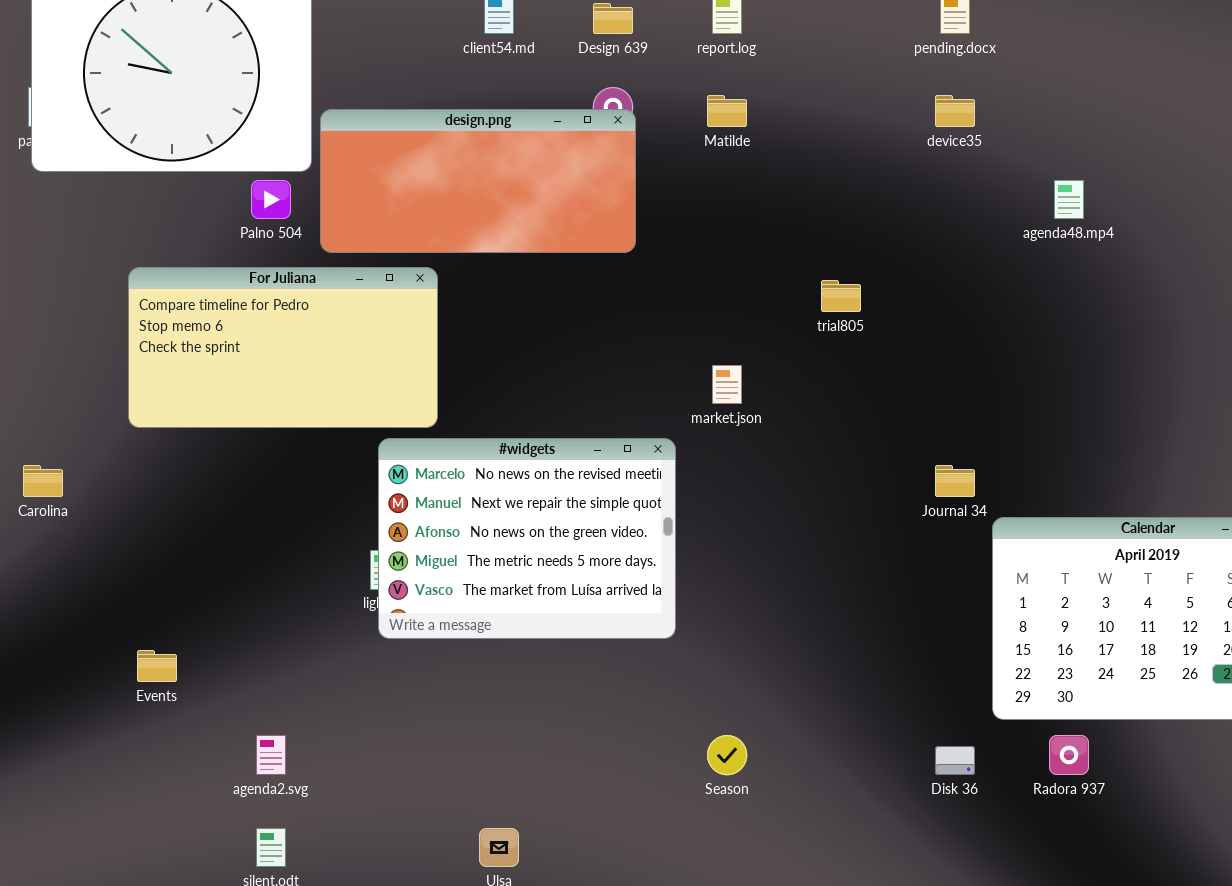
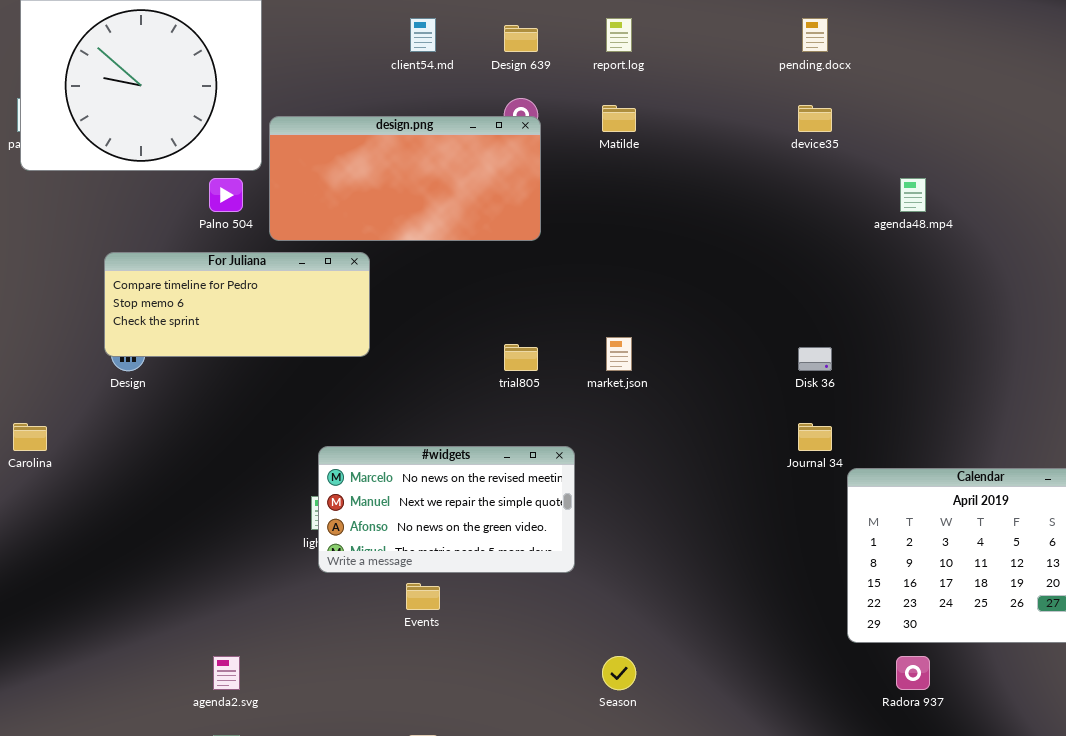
For Juliana: [128,267,438,428] -> [104,252,370,357], resized
trial805: [821,280,861,312] -> [504,344,538,371], moved
#widgets: [378,438,676,639] -> [318,446,575,573], resized
Events: [137,650,177,682] -> [406,583,440,610], moved
Disk 36: [935,746,975,775] -> [798,347,832,371], moved

